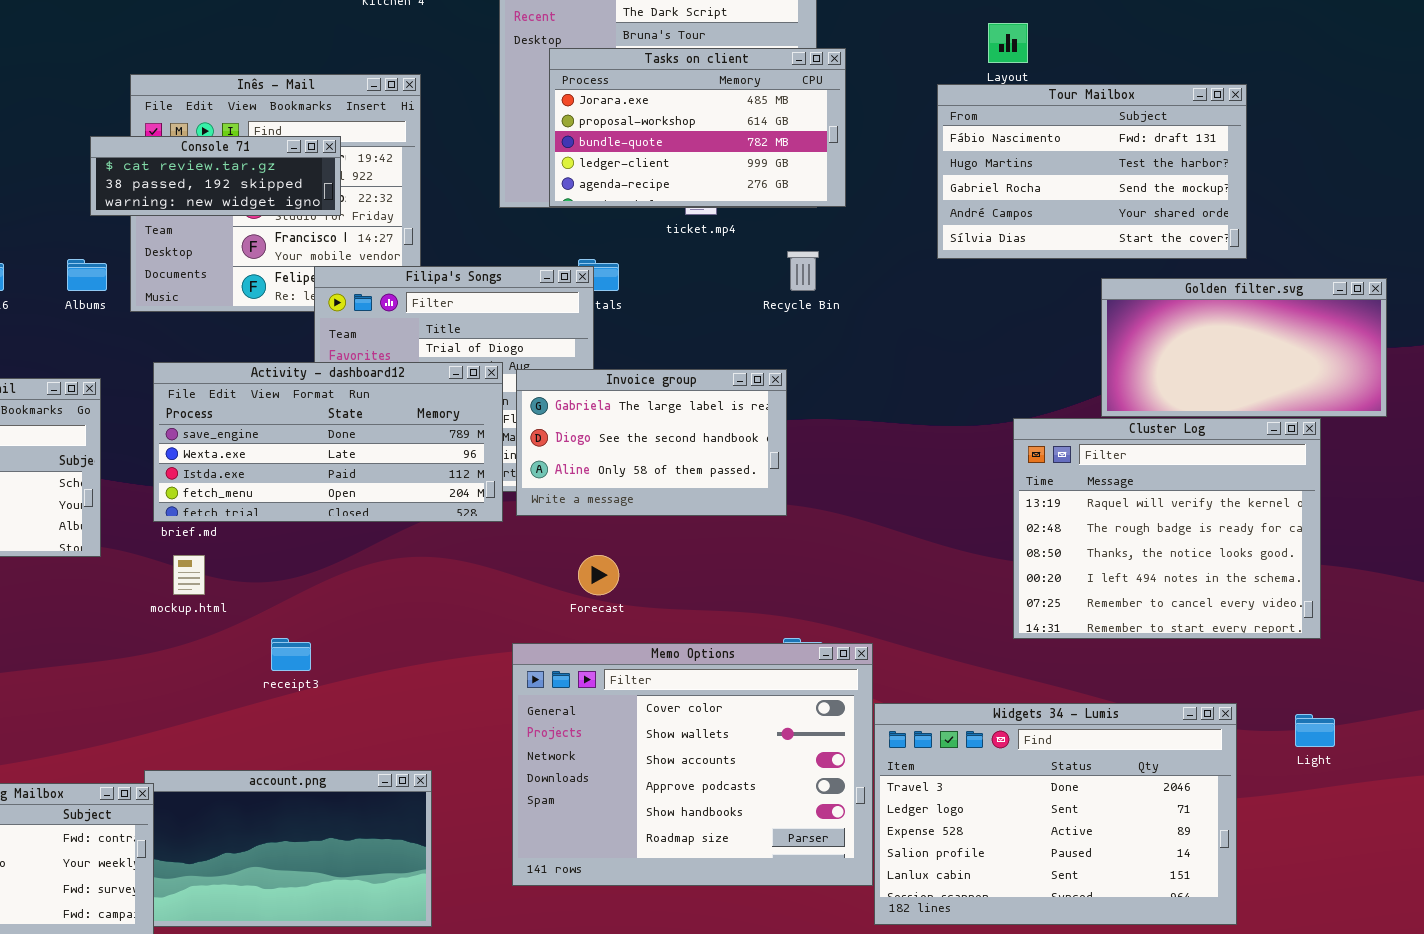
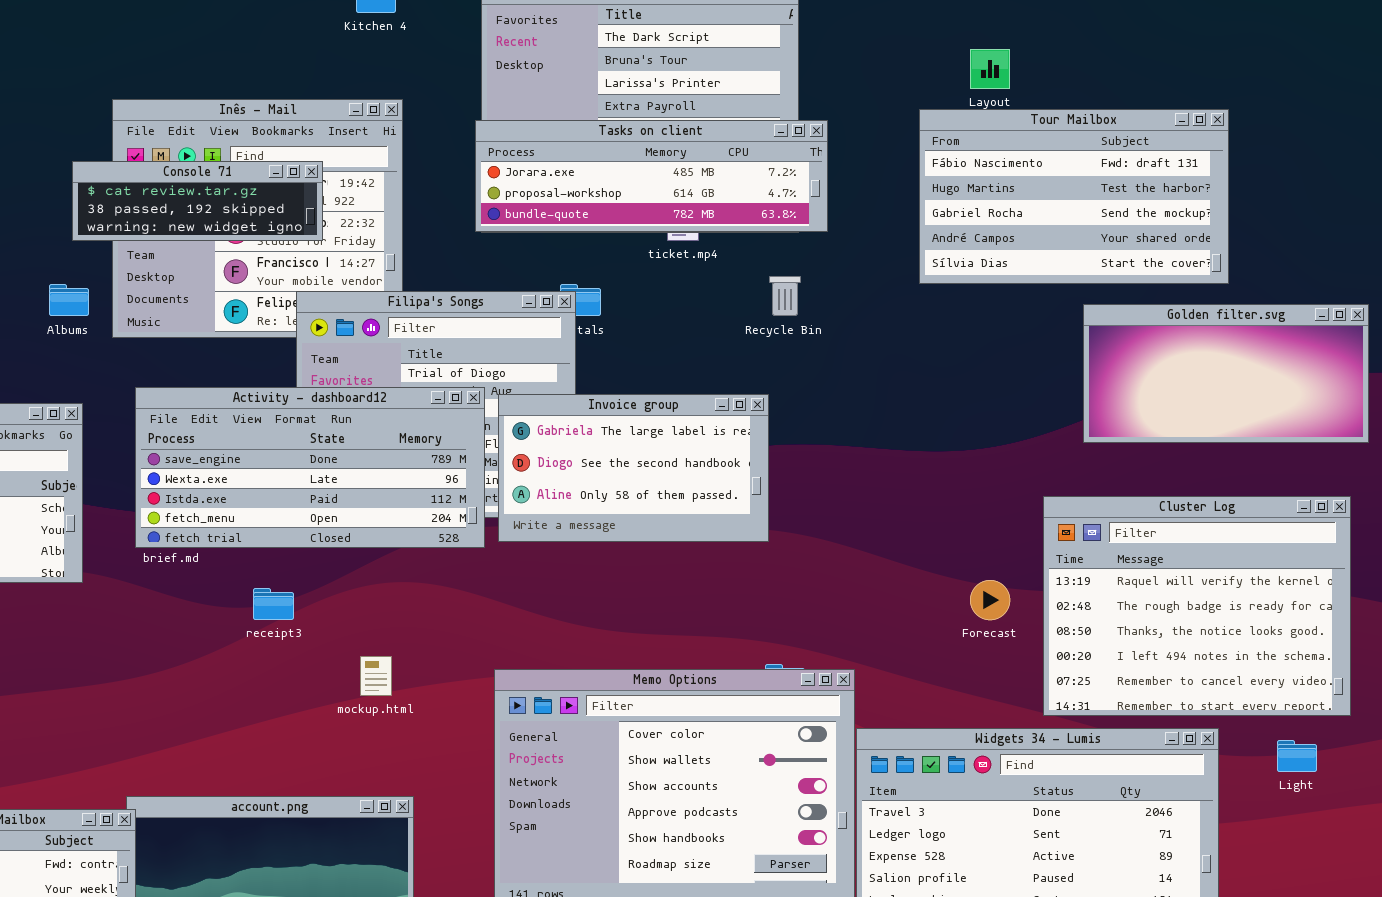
Tasks on client: [549,48,846,207] -> [475,120,828,232], resized
Cluster Log: [1013,418,1321,639] -> [1043,496,1351,716], moved
mockup.html: [173,555,205,595] -> [360,656,392,696], moved
Forecast: [578,555,619,595] -> [970,580,1010,620], moved
receipt3: [271,638,311,671] -> [253,588,294,620], moved

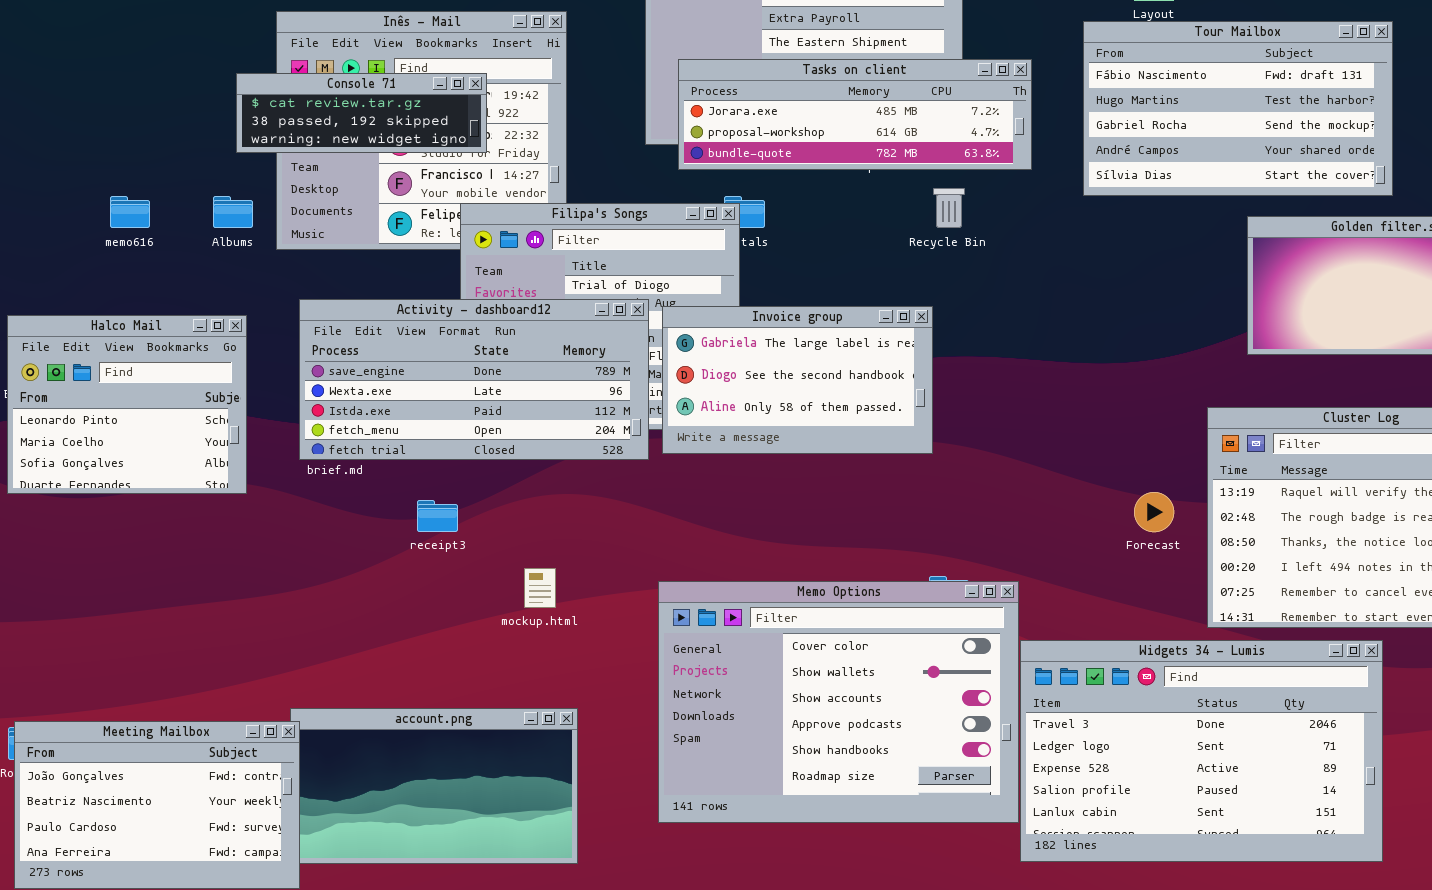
Tasks on client: [475,120,828,232] -> [678,59,1032,170], moved

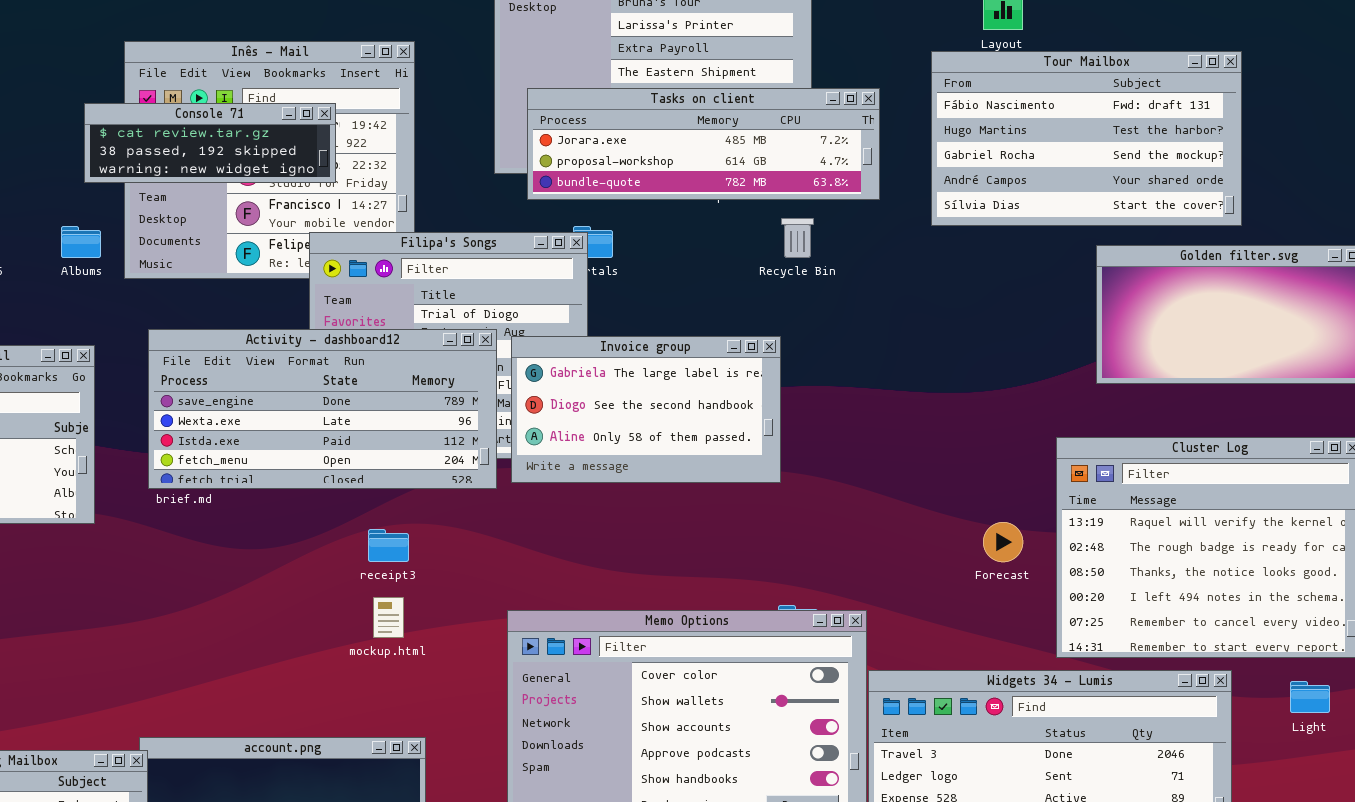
receipt3: [417,500,458,532] -> [368,529,409,562], moved

